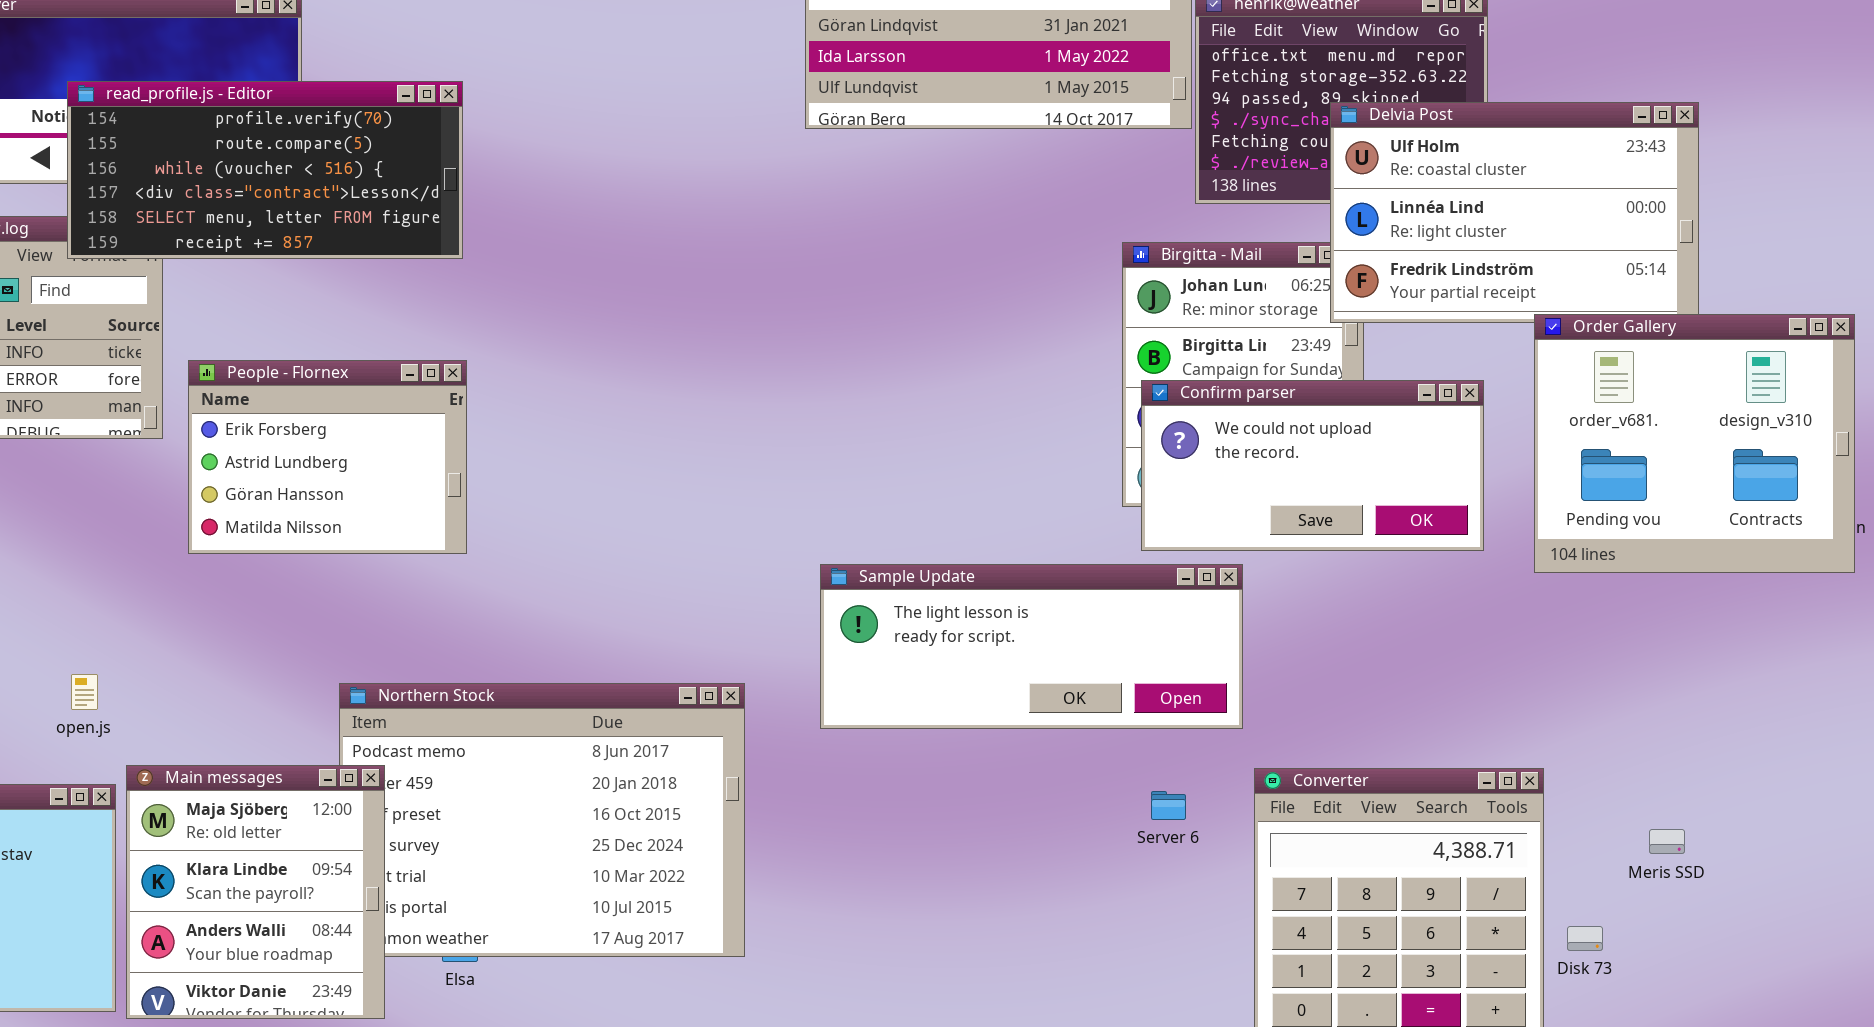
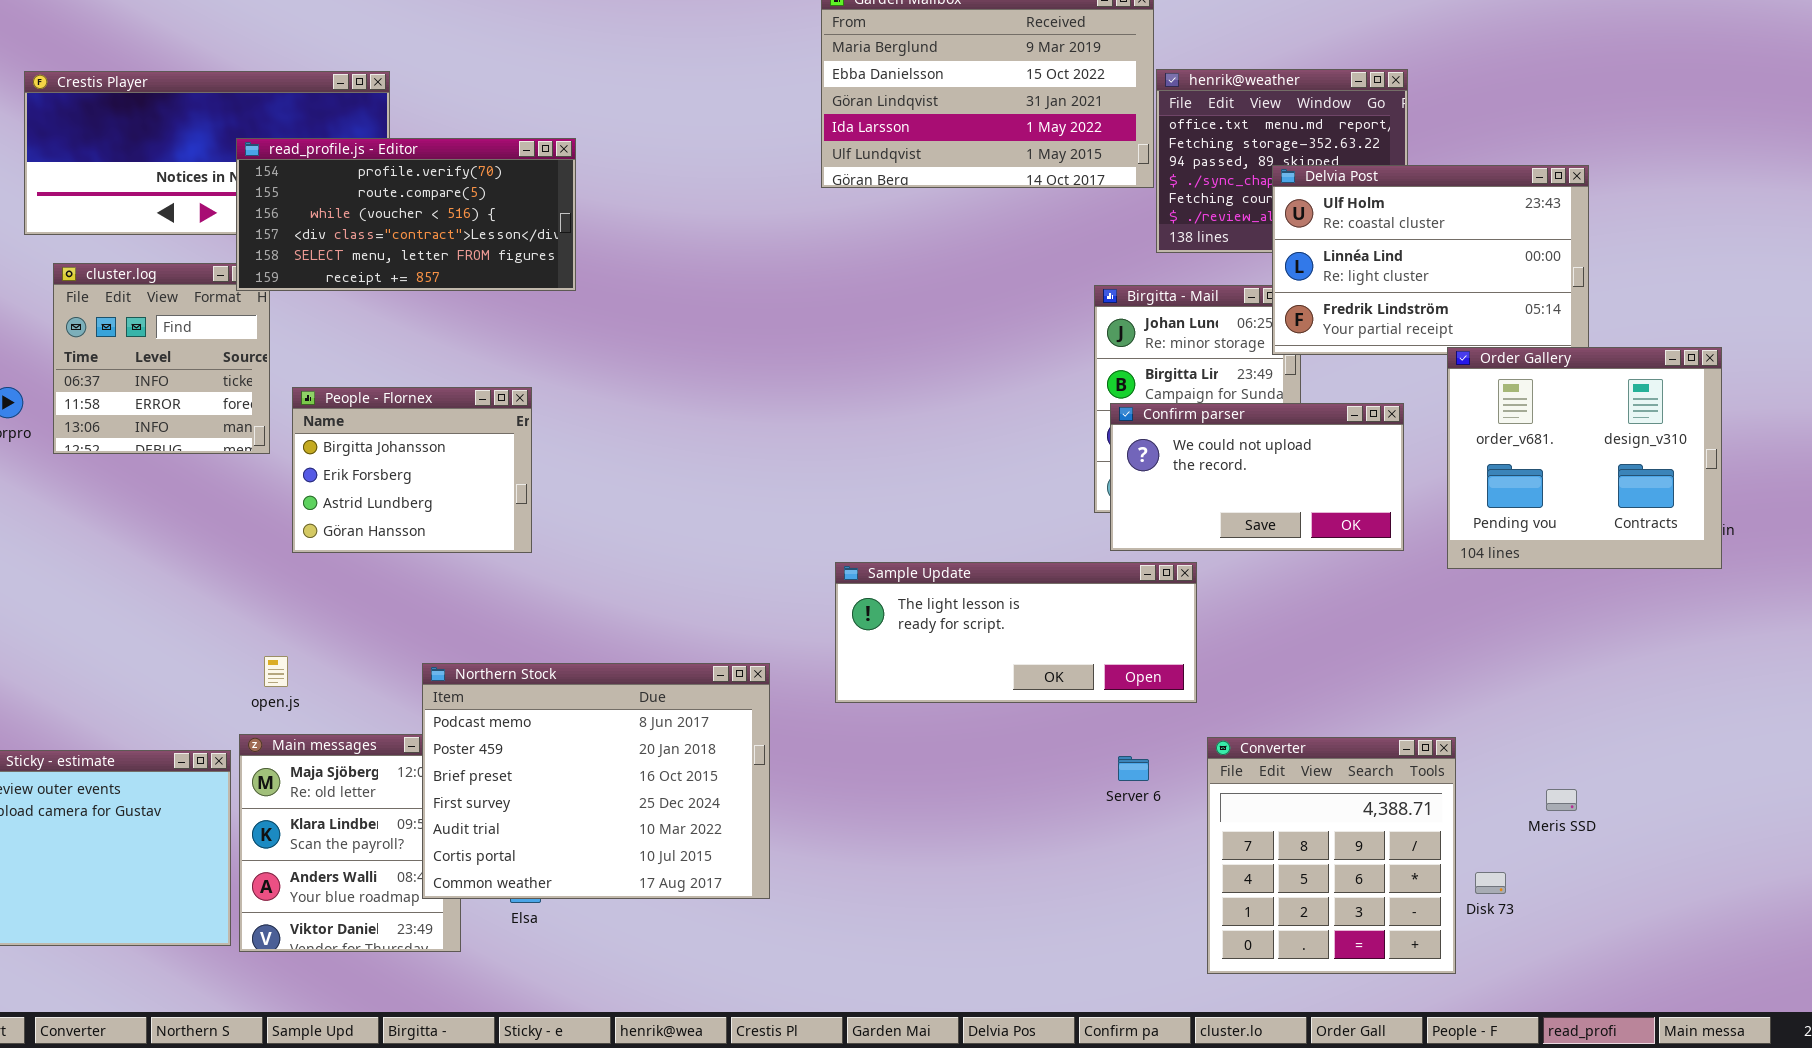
read_profile.js - Editor: [67,81,463,259] -> [236,138,576,291], moved
People - Flornex: [188,360,467,554] -> [292,387,532,553], scrolled up 1 row
open.js: [71,674,98,710] -> [264,656,288,687], moved
Northern Stock: [339,683,745,957] -> [422,663,770,899], raised

